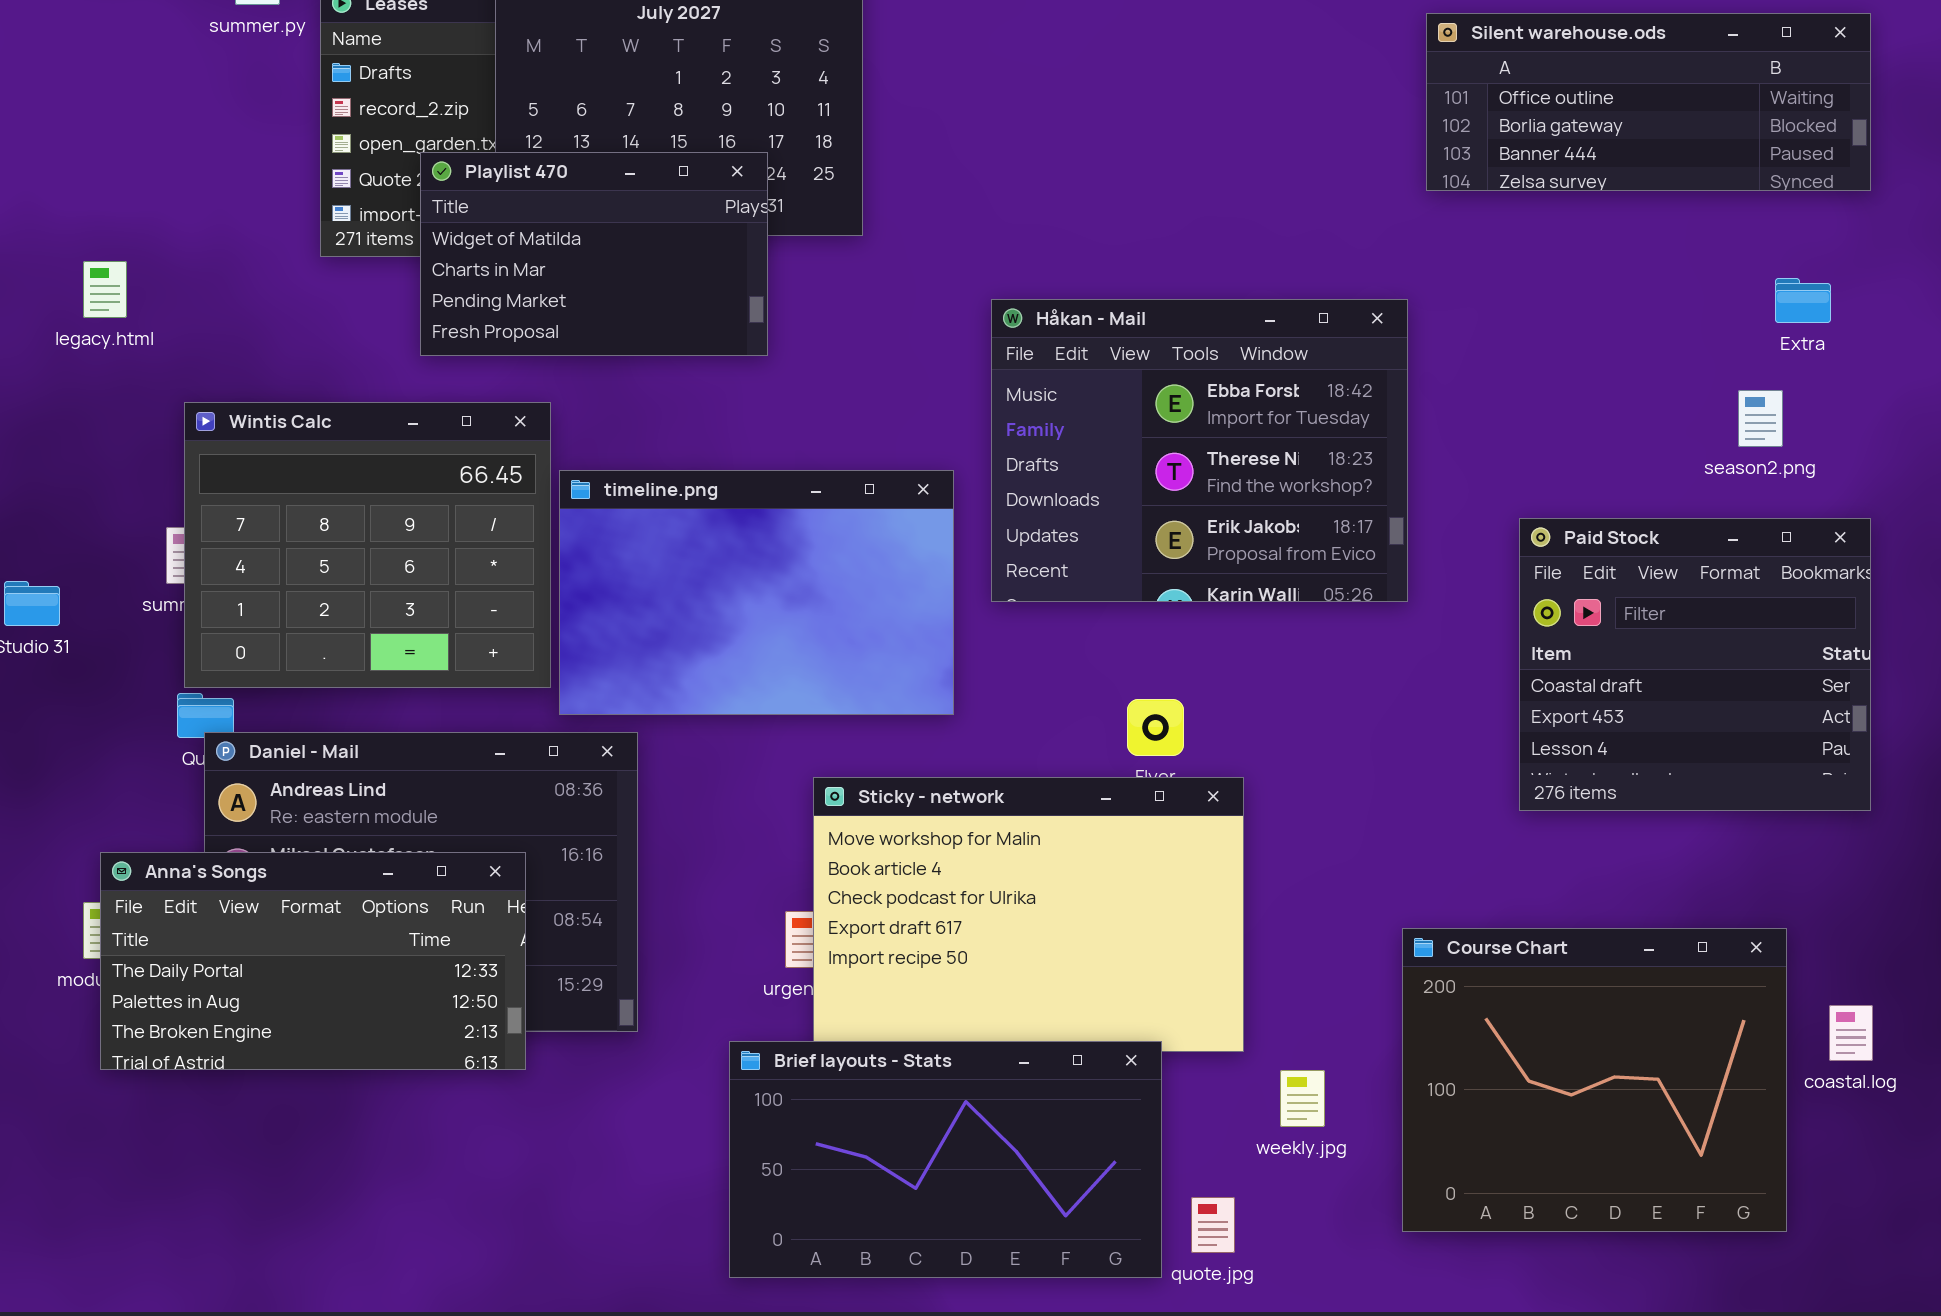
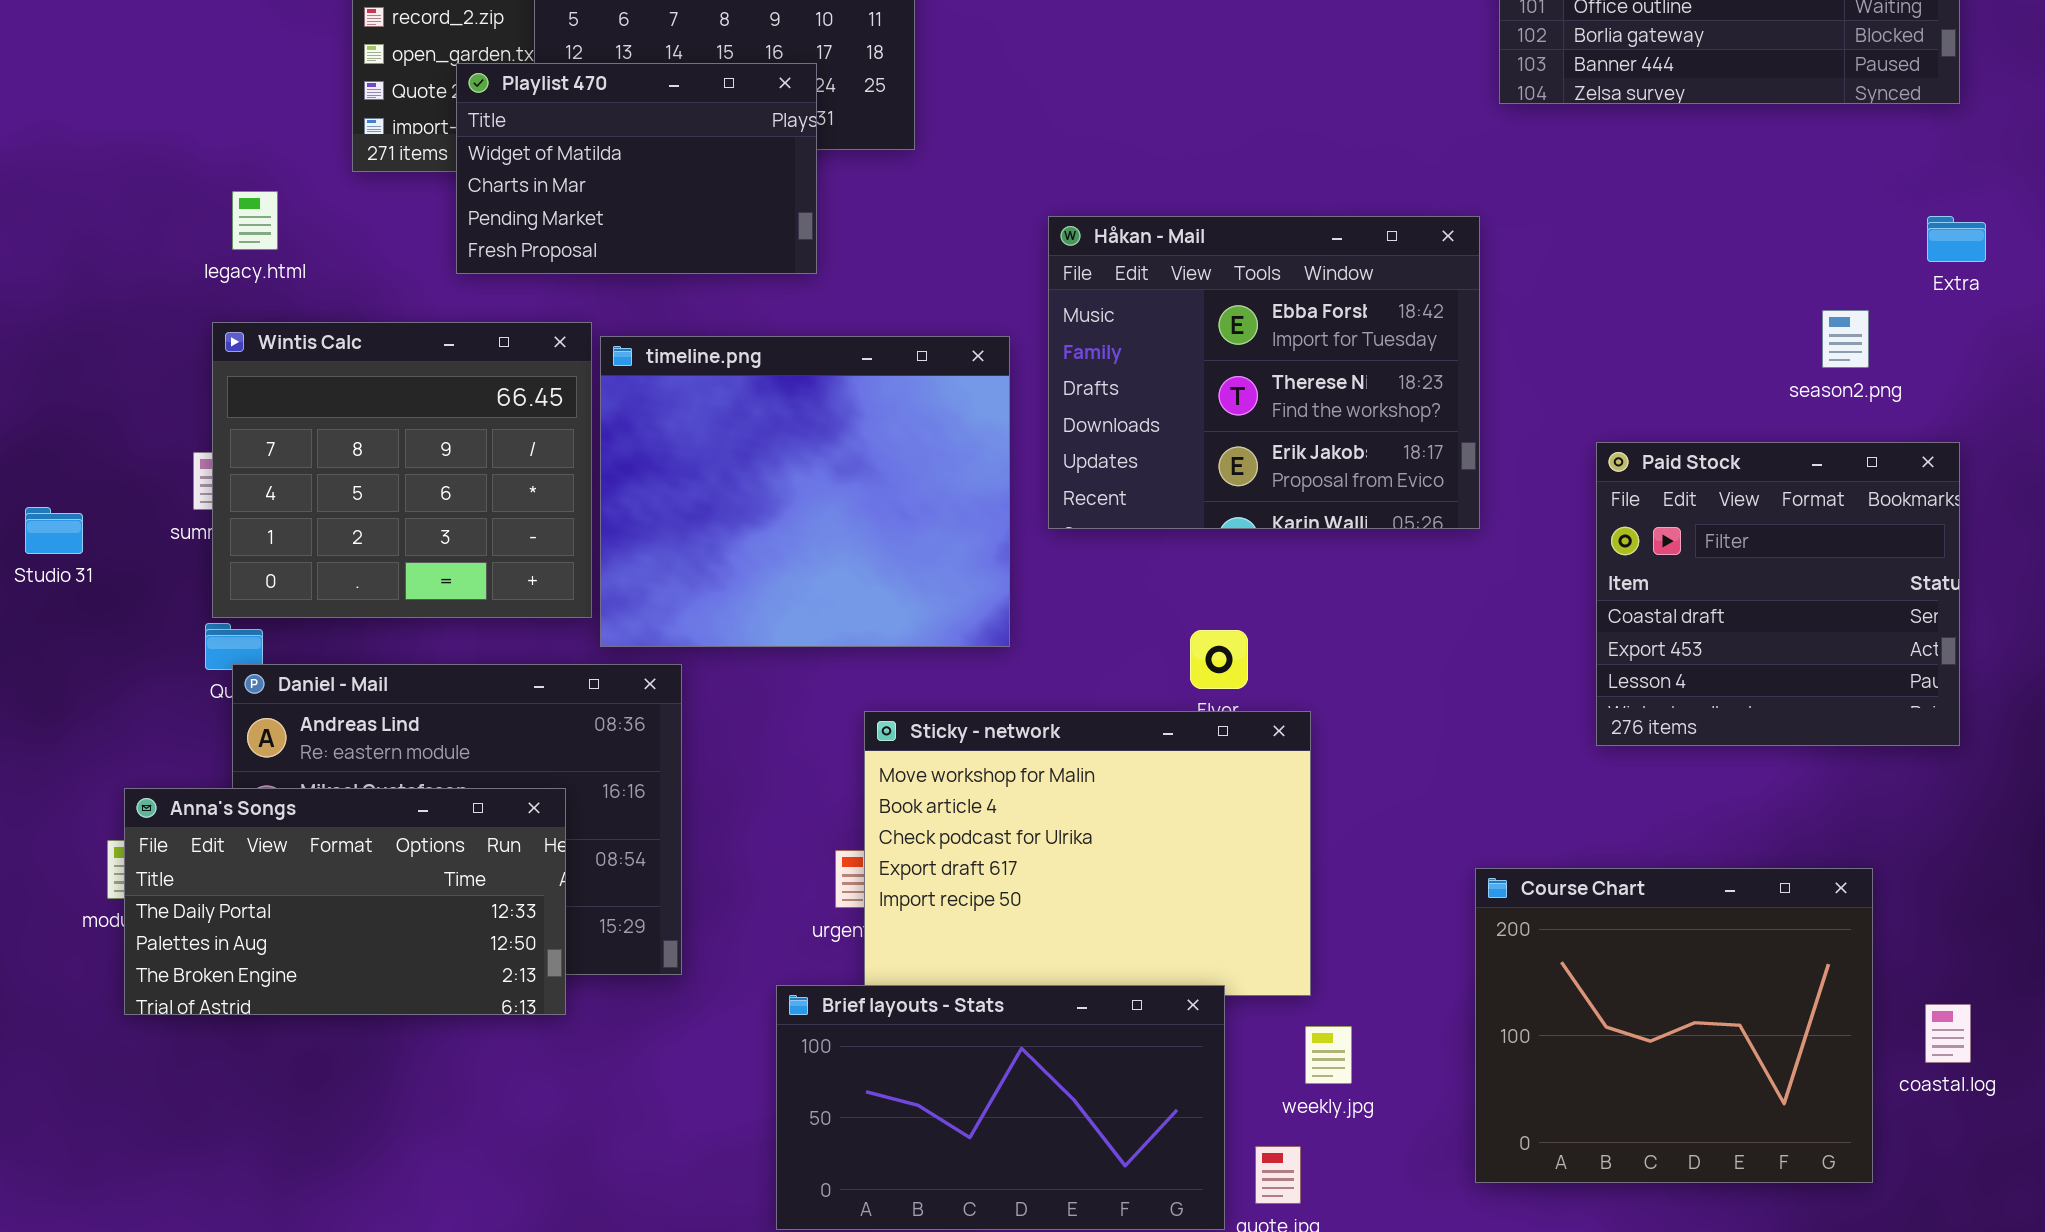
legacy.html: [83,261,127,318] -> [232,191,278,250], moved
Extra: [1775,278,1831,323] -> [1927,216,1986,262], moved
timeline.png: [559,470,954,715] -> [600,336,1010,647], resized
coastal.log: [1829,1005,1873,1061] -> [1925,1004,1971,1063], moved
weekly.jpg: [1280,1070,1325,1127] -> [1305,1026,1352,1084], moved

